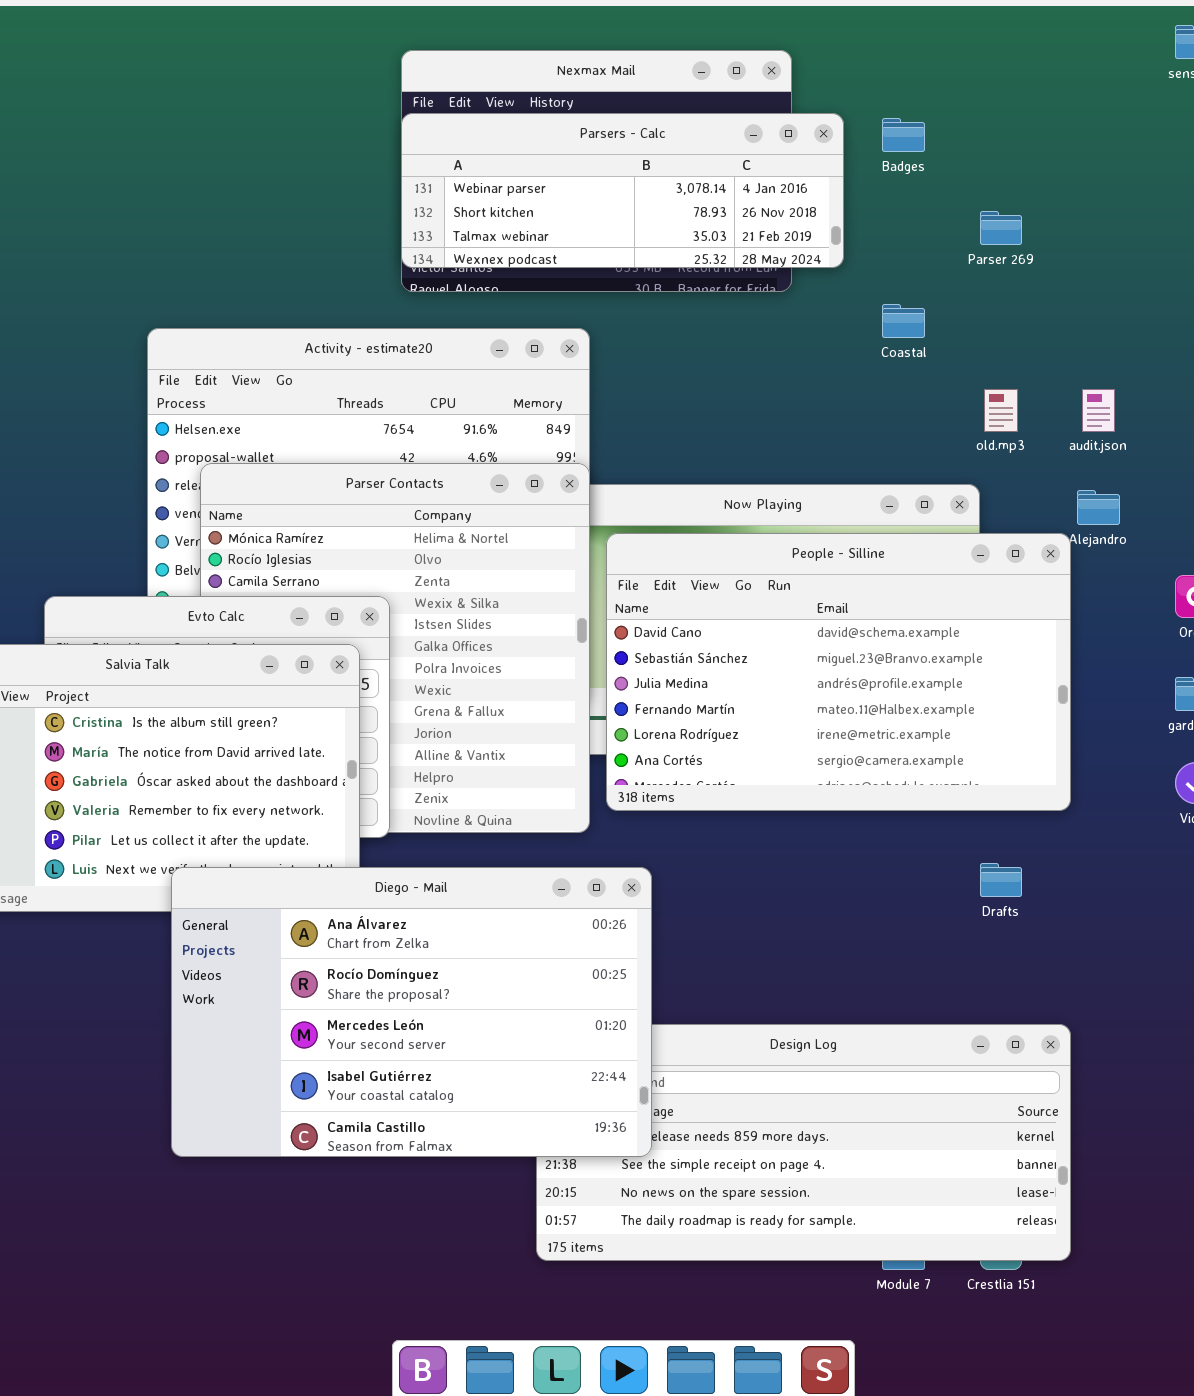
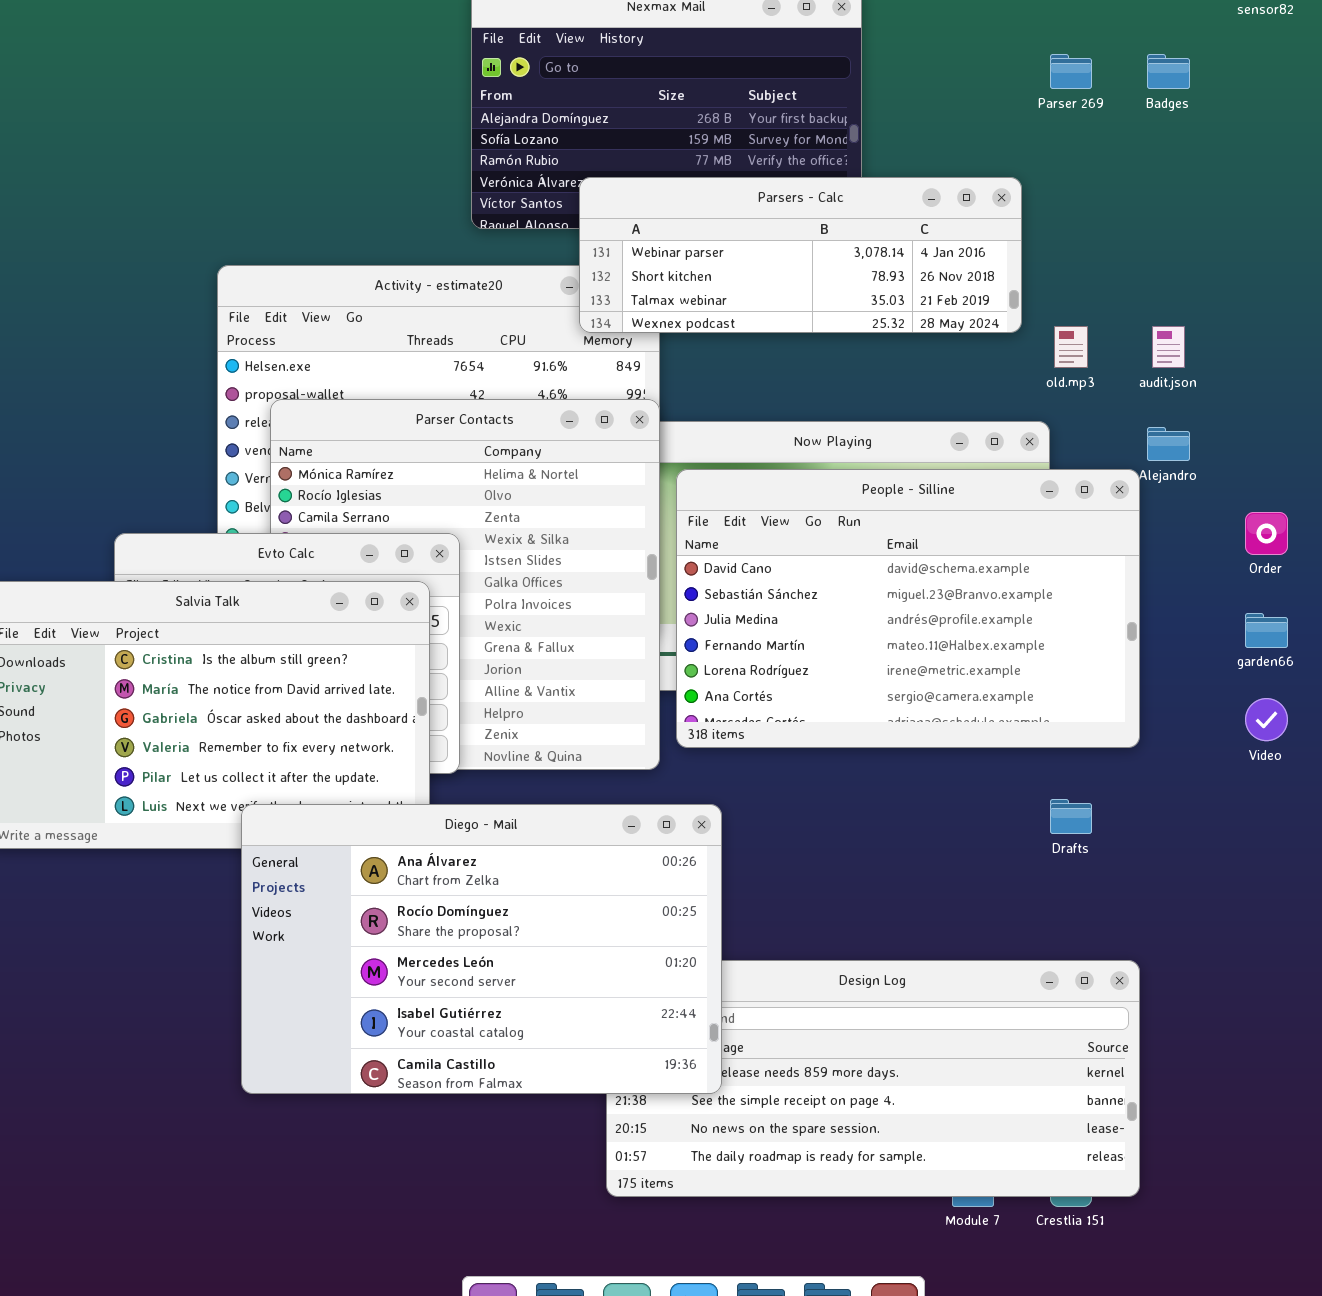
Parsers - Calc: [401,113,844,268] -> [579,177,1022,333], moved
Badges: [882,118,925,152] -> [1147,54,1190,89], moved
Parser 269: [980,211,1022,245] -> [1050,54,1092,89], moved

